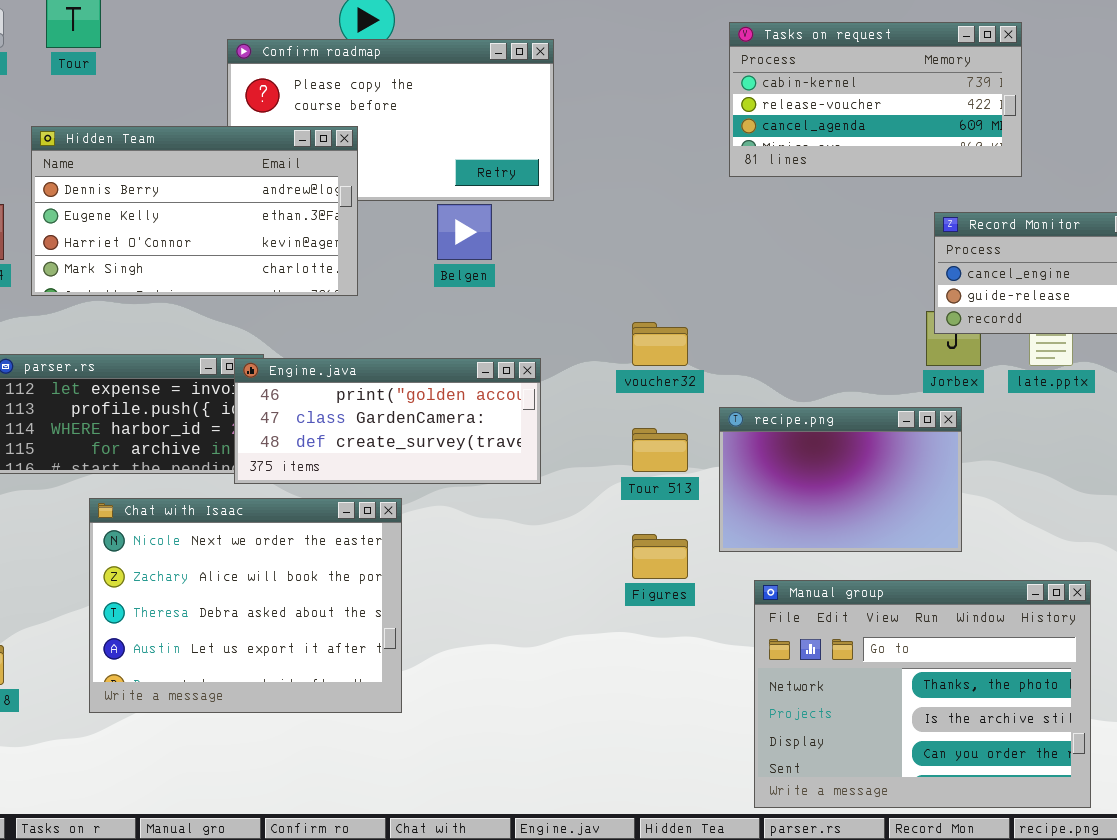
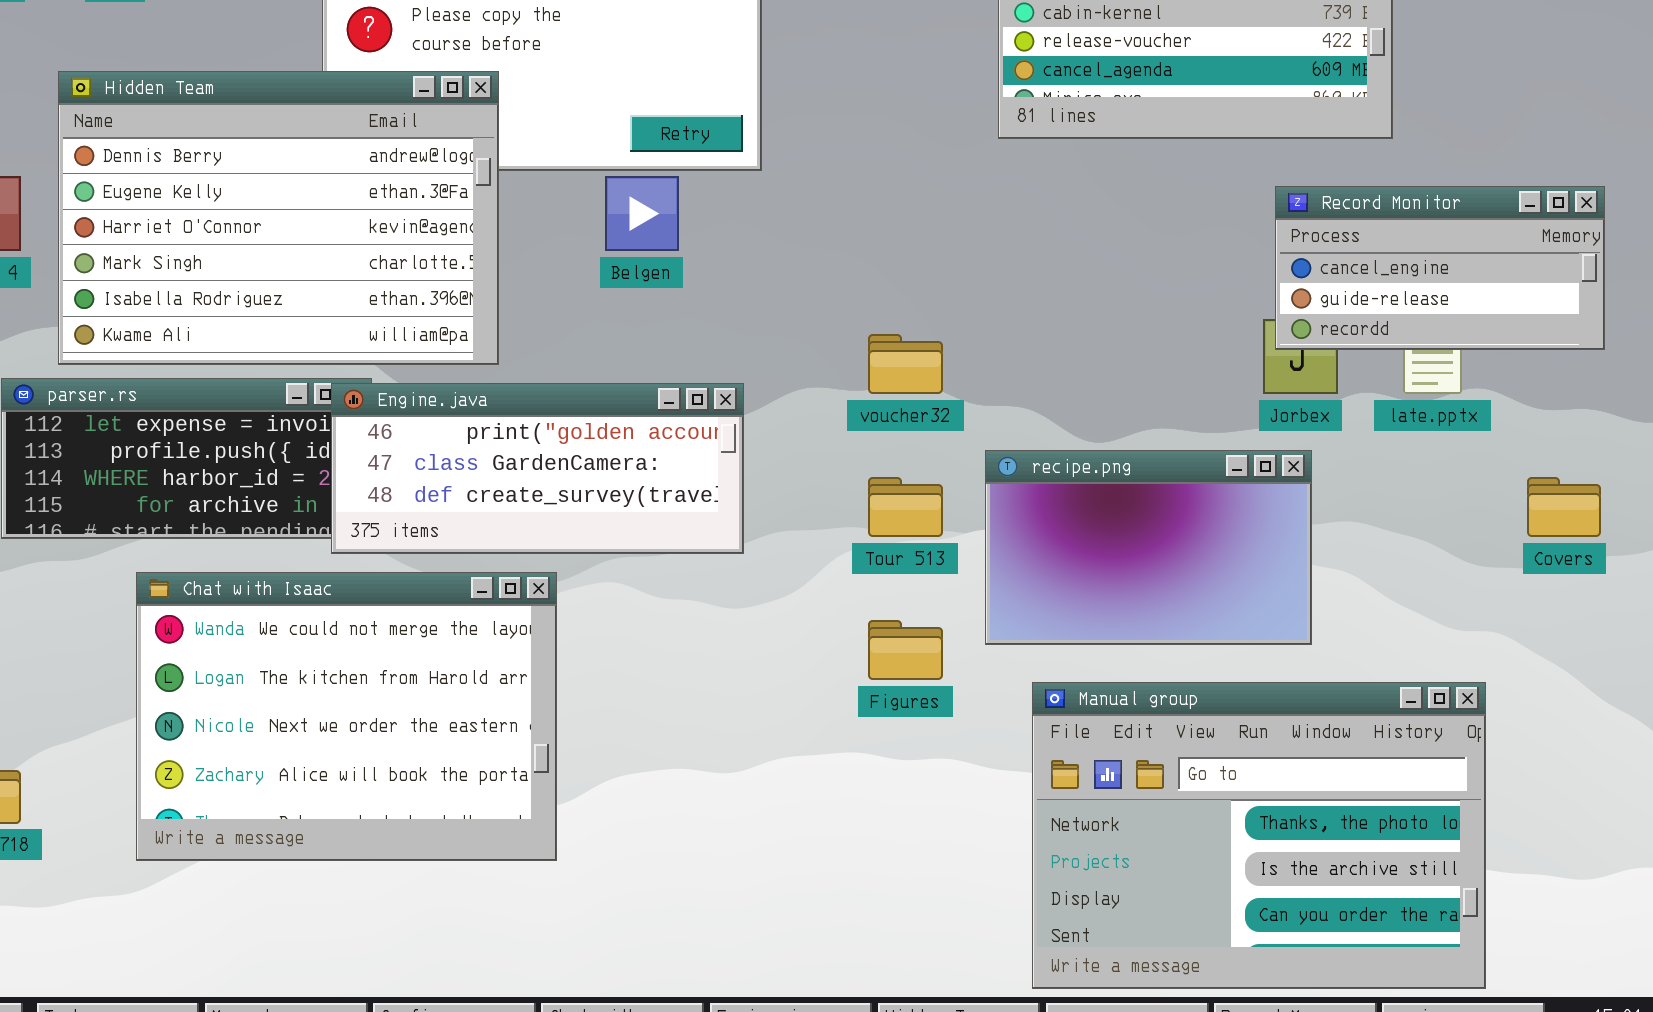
Hidden Team: [31,126,358,296] -> [58,71,499,365], resized
Chat with Isaac: [89,498,402,713] -> [136,572,557,861], scrolled up 2 rows

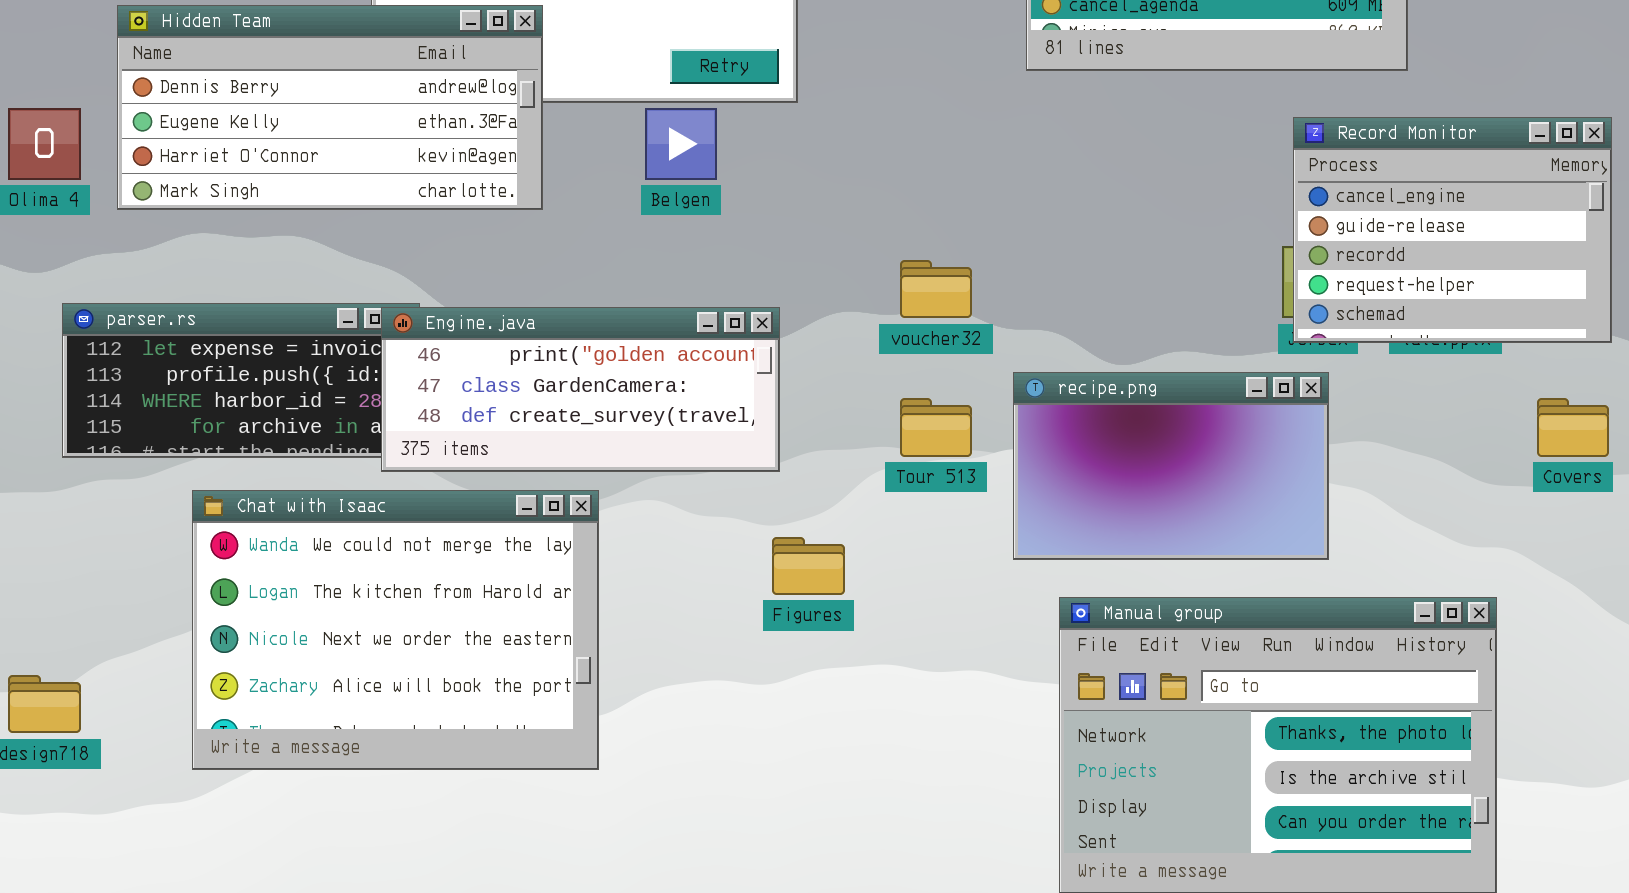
Hidden Team: [58,71,499,365] -> [117,5,543,210], resized
Record Monitor: [1275,186,1605,350] -> [1293,117,1612,343], resized
Figures: [868,620,943,680] -> [772,537,845,595], moved

